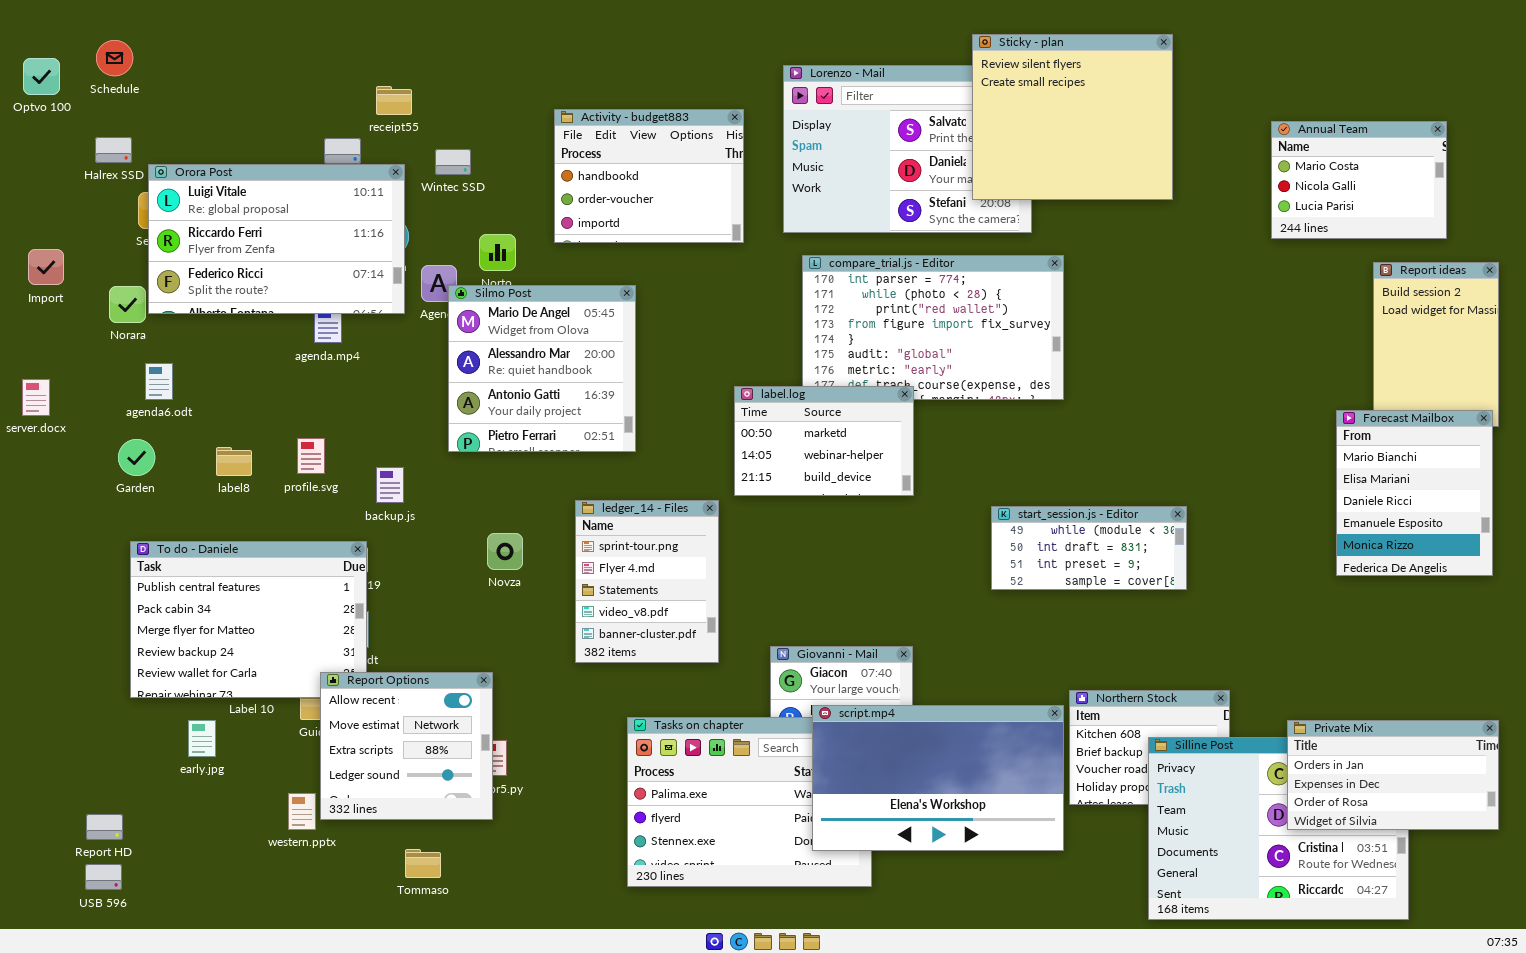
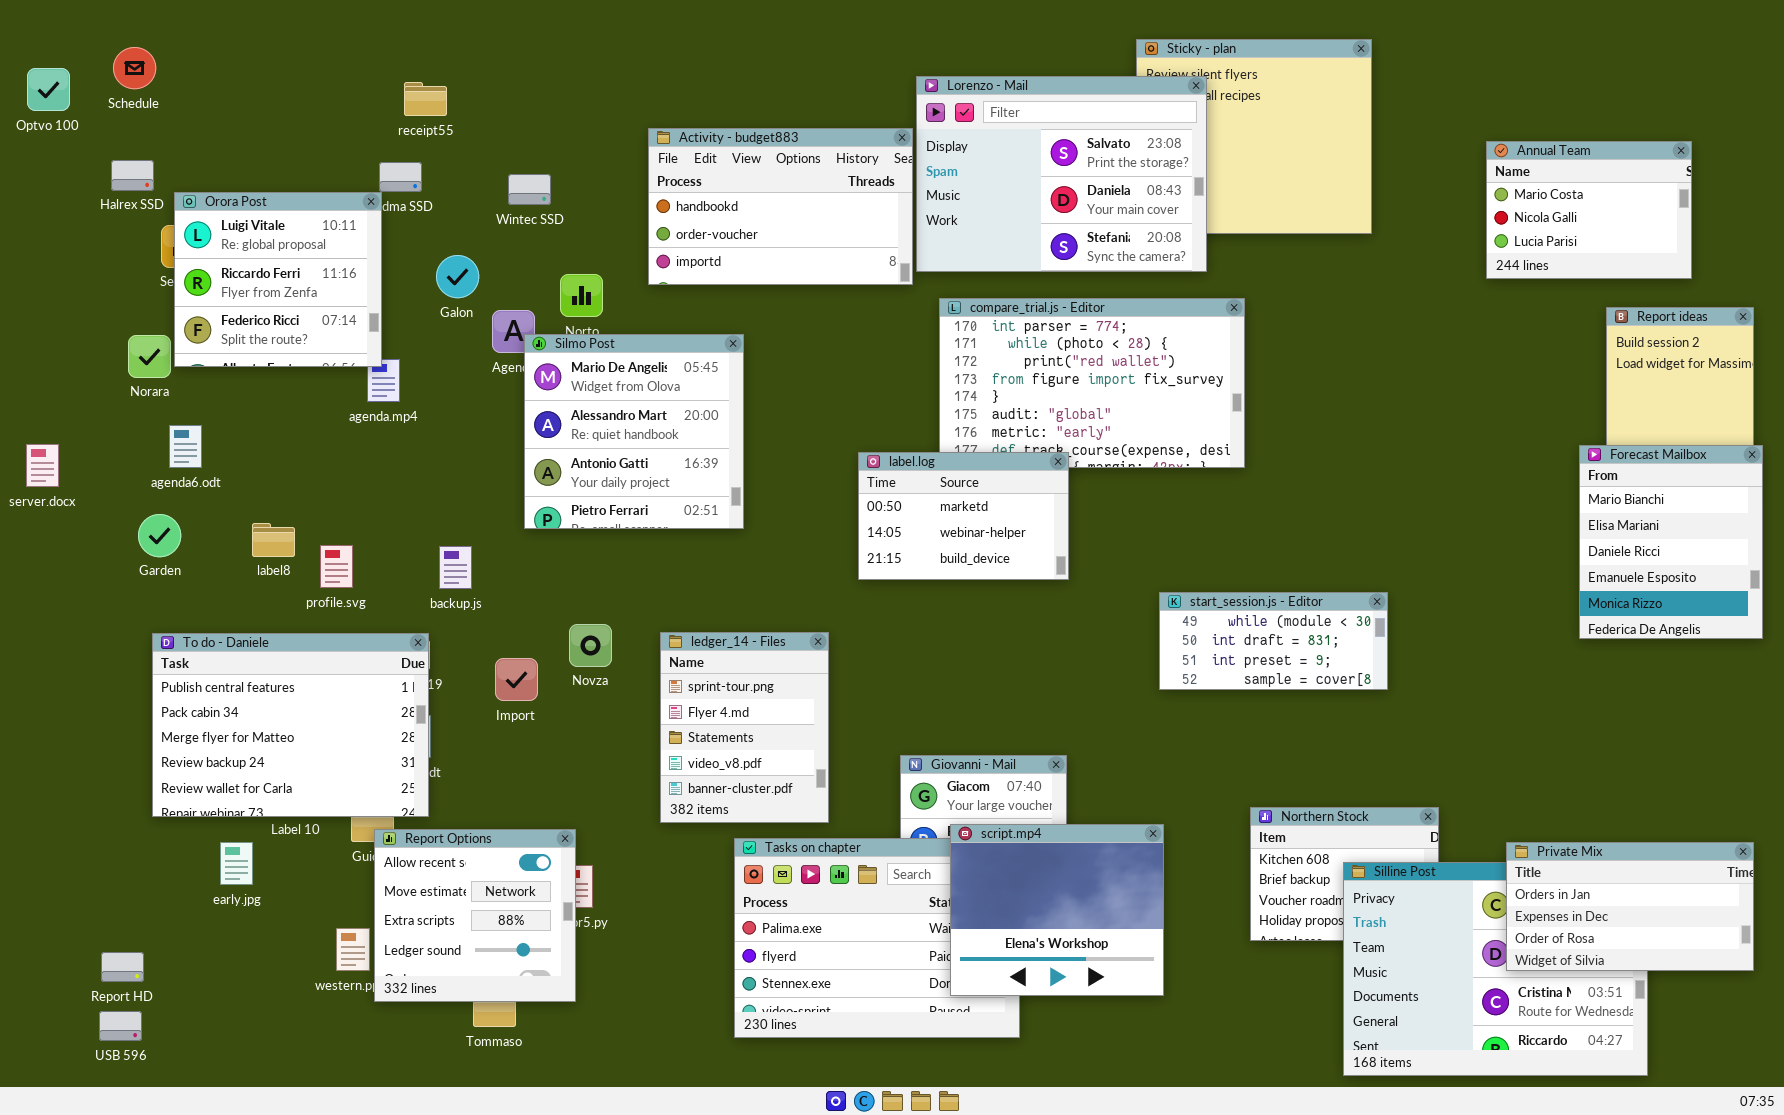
Lorenzo - Mail: [783,65,1032,233] -> [916,76,1207,272], raised
receipt55: [376,86,412,115] -> [404,82,447,116], moved
Activity - budget883: [554,109,744,243] -> [648,128,913,285], resized
Orora Post: [148,164,405,314] -> [174,192,382,367], resized
Import: [28,249,64,285] -> [495,658,538,701], moved
Forecast Mailbox: [1336,410,1493,576] -> [1579,445,1763,639], moved
profile.svg: [297,438,325,474] -> [320,545,353,588], moved
ledger_14 - Files: [575,500,719,663] -> [660,632,829,823], moved
Report Options: [320,672,493,820] -> [374,829,576,1002], moved
script.mp4: [812,705,1064,851] -> [950,824,1164,996], resized

